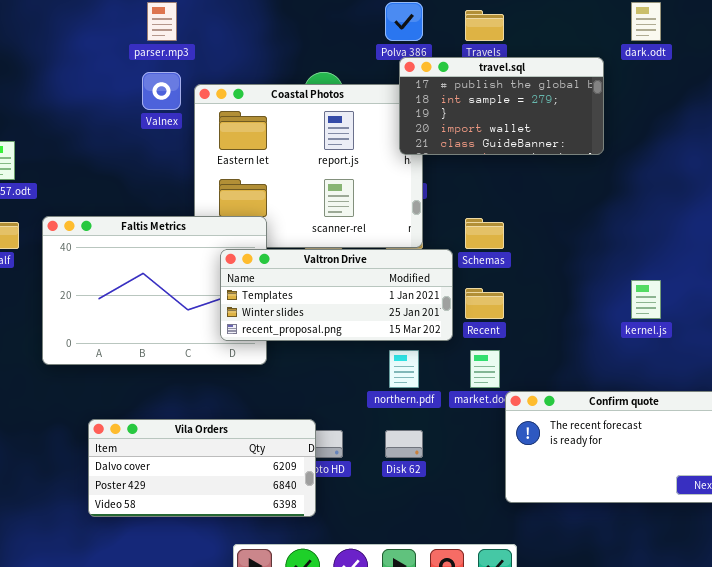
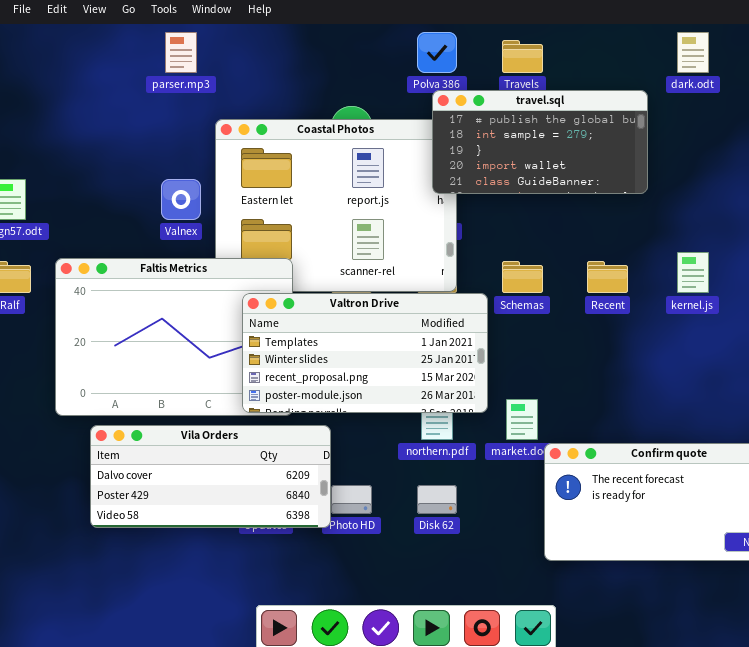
Valnex: [142,72,181,110] -> [161,179,201,220], moved
Valtron Drive: [220,249,453,341] -> [242,293,488,413], resized
kernel.js: [631,280,661,319] -> [677,252,709,293], moved
Recent: [465,288,504,319] -> [587,261,628,293], moved
Vila Orders: [88,419,316,517] -> [90,425,331,528], moved

